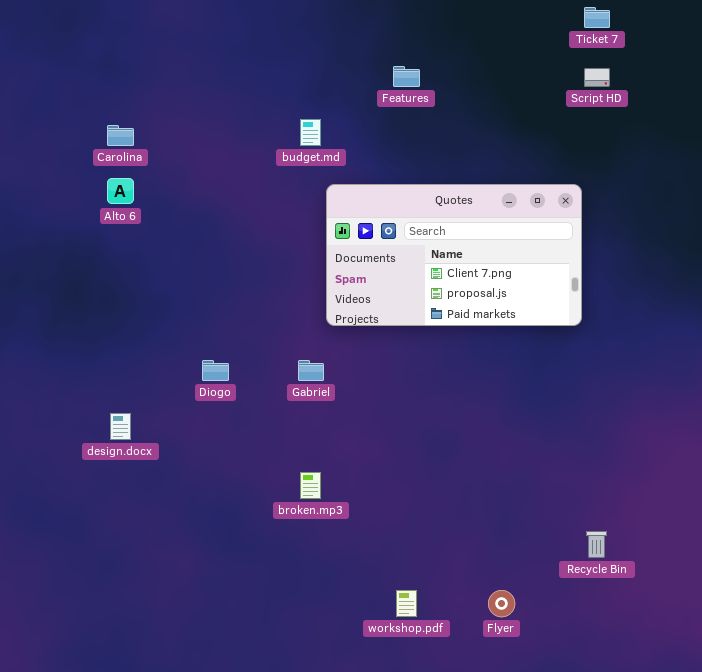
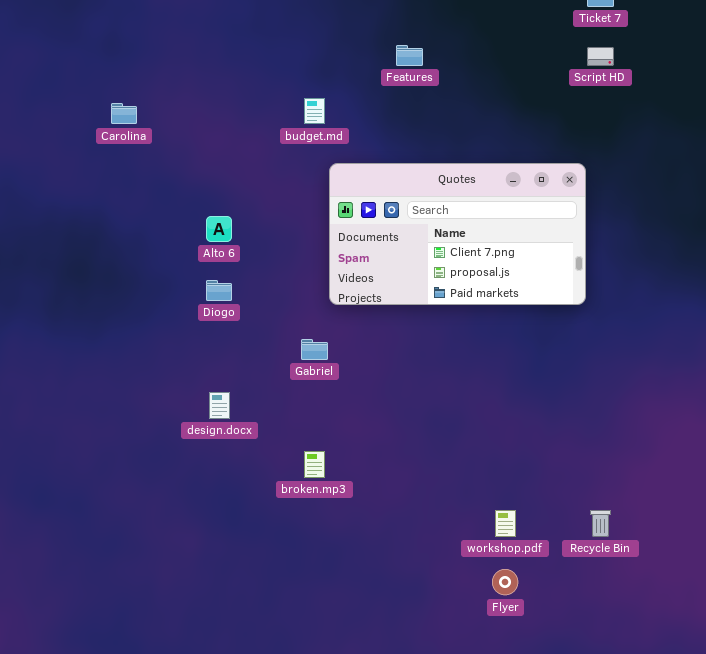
Alto 6: [107,178,134,204] -> [206,216,232,242], moved
Diogo: [202,360,229,381] -> [206,280,232,301], moved
design.docx: [110,413,131,440] -> [209,392,230,419], moved
workshop.pdf: [396,590,417,617] -> [495,510,516,537], moved

